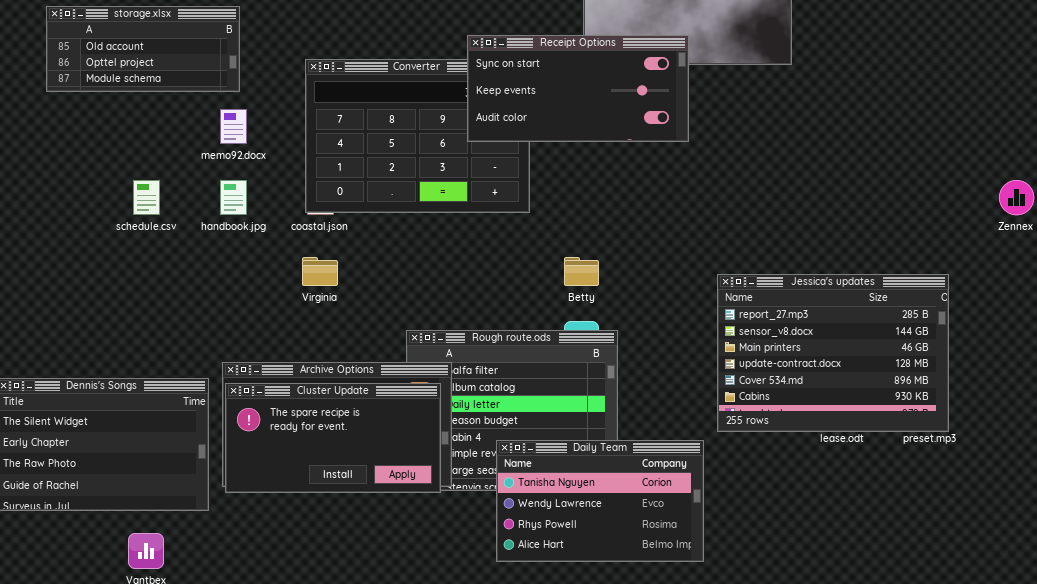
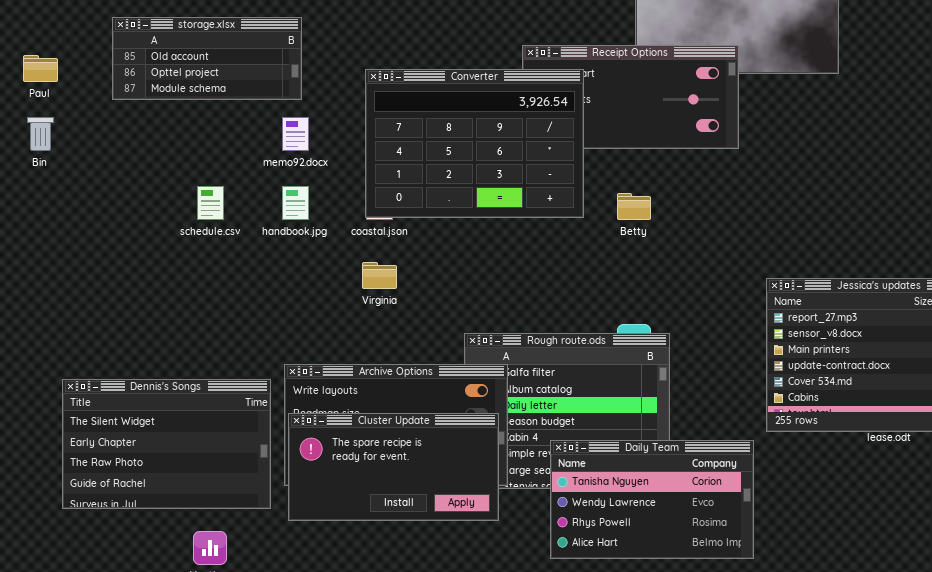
Converter: [305,59,530,213] -> [365,69,584,218], raised
Betty: [564,257,599,286] -> [617,193,651,220], moved
Cluster Update: [225,383,441,493] -> [288,413,499,521], moved

